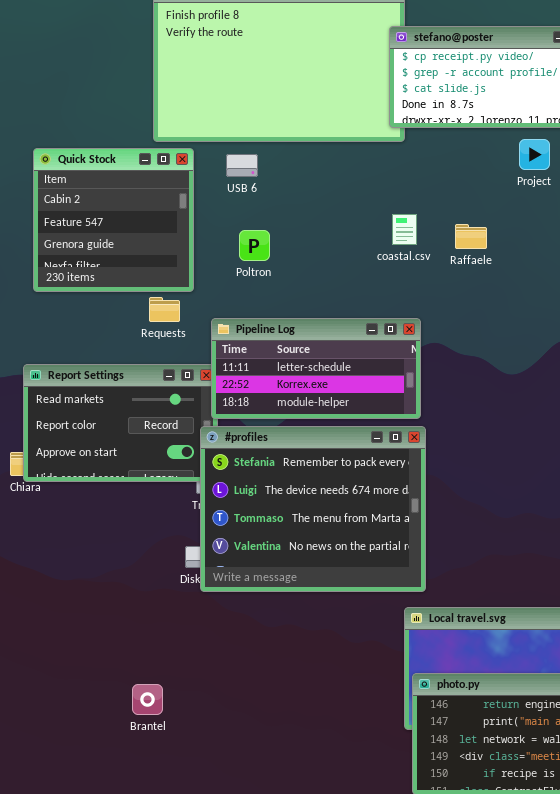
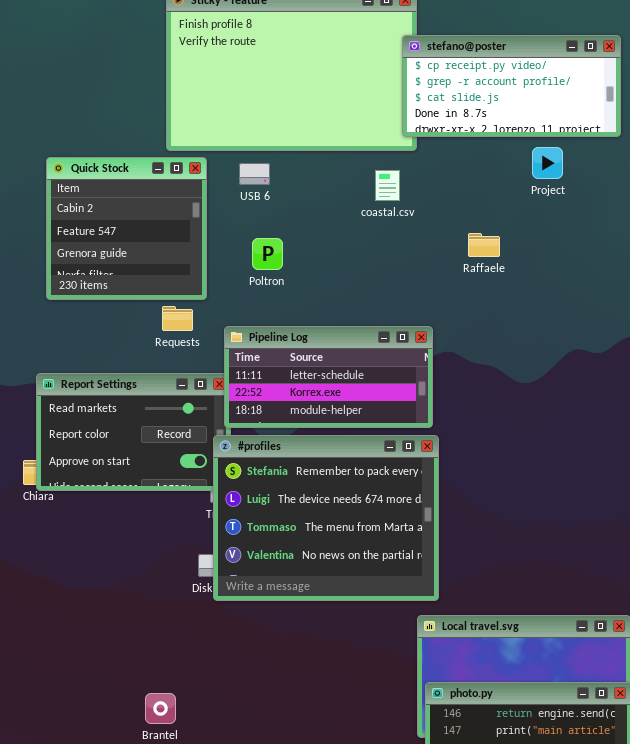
coastal.csv: [392,214,417,245] -> [375,170,400,201], moved

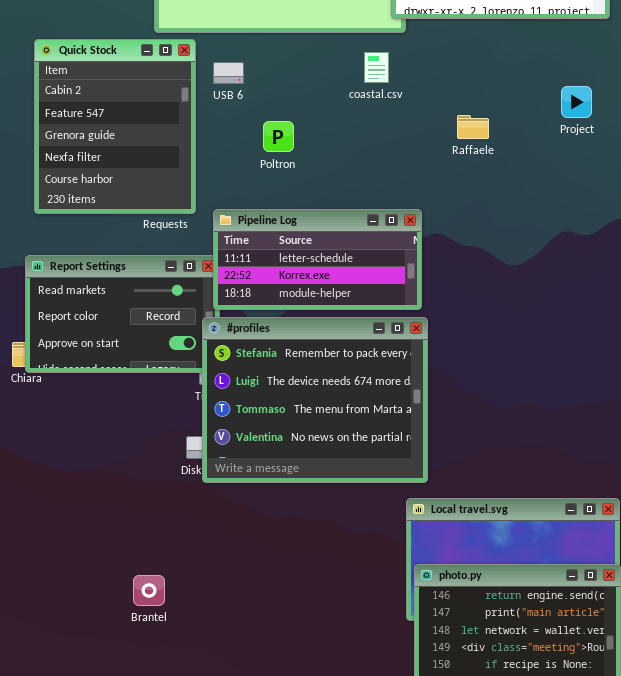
Project: [532,147,563,179] -> [561,86,592,118], moved
Quick Stock: [46,157,207,300] -> [34,39,196,214], resized
USB 6: [239,163,270,185] -> [213,62,244,84], moved
Poltron: [252,238,283,270] -> [263,121,294,152], moved

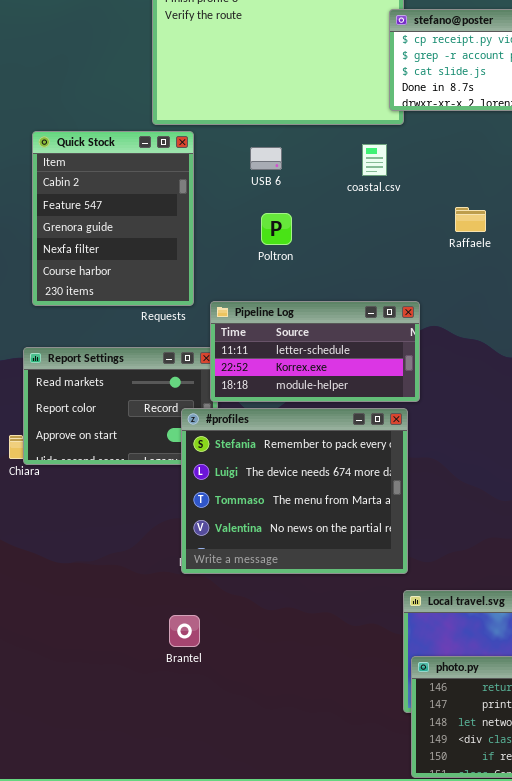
USB 6: [213,62,244,84] -> [250,147,282,170], moved
#profiles: [202,317,428,483] -> [181,408,408,574], moved
Brantel: [133,575,165,606] -> [169,615,200,647], moved

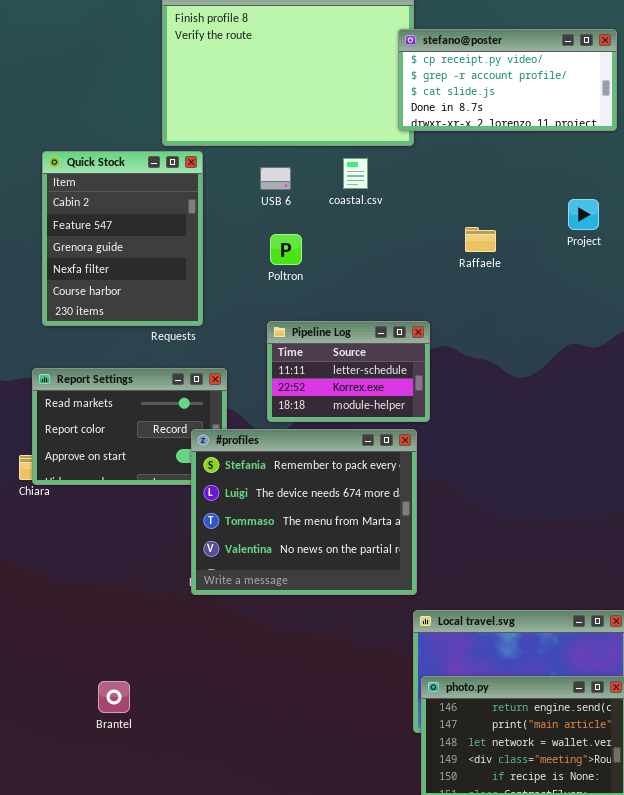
coastal.csv: [362,144,387,176] -> [343,158,368,189], moved
Pipeline Log: [210,301,420,402] -> [267,321,430,422], resized
Brantel: [169,615,200,647] -> [98,681,130,713], moved

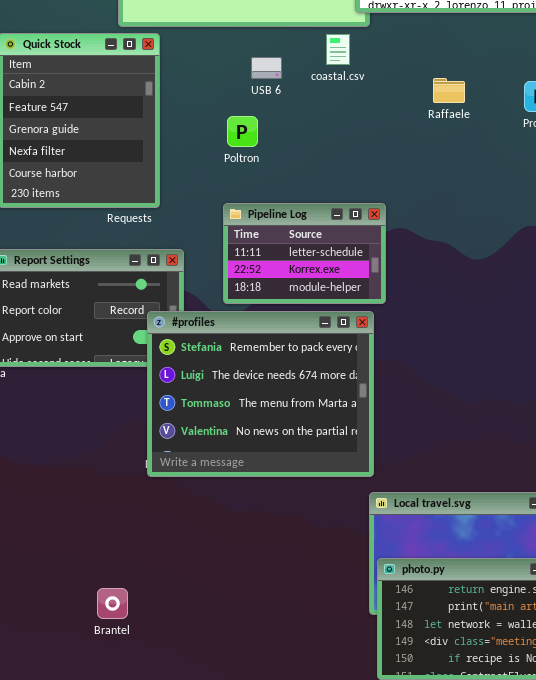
coastal.csv: [343,158,368,189] -> [326,34,350,65], moved
USB 6: [260,167,291,190] -> [251,57,282,79], moved
Raffaele: [465,227,496,252] -> [433,78,465,103], moved
Brantel: [98,681,130,713] -> [97,588,128,619], moved

